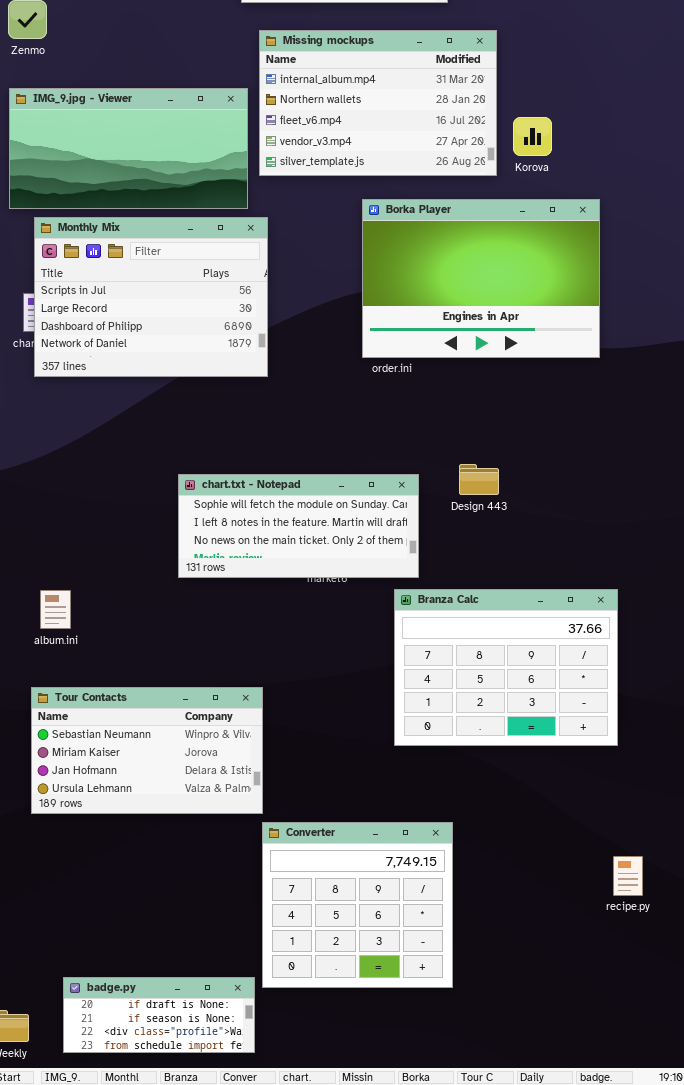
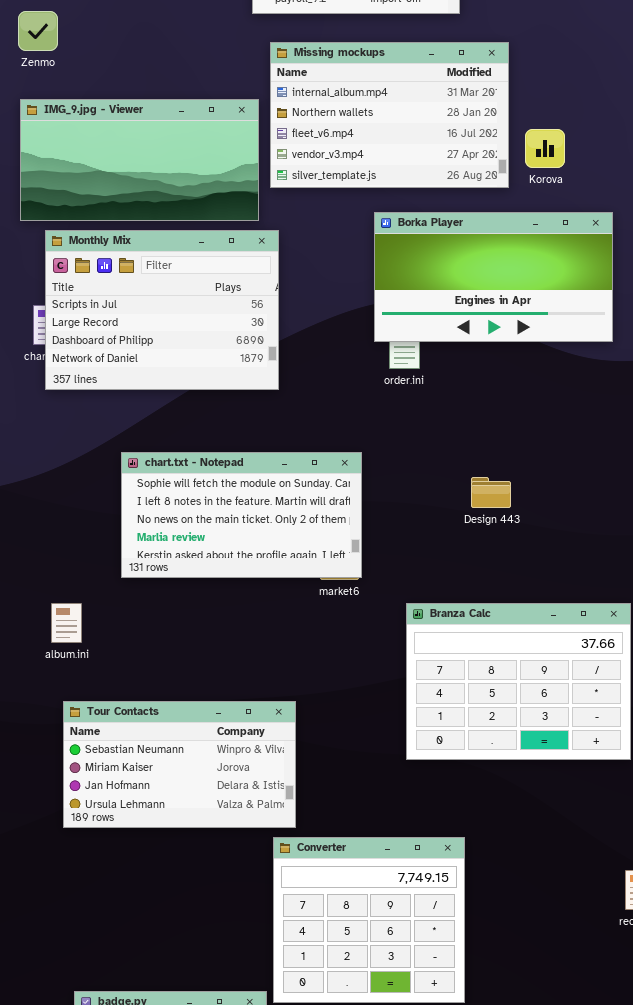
Borka Player: [362,199,600,358] -> [374,212,613,342], resized
chart.txt - Notepad: [178,474,419,578] -> [121,452,362,578], moved, resized
Tour Contacts: [31,687,263,814] -> [63,701,296,828], moved

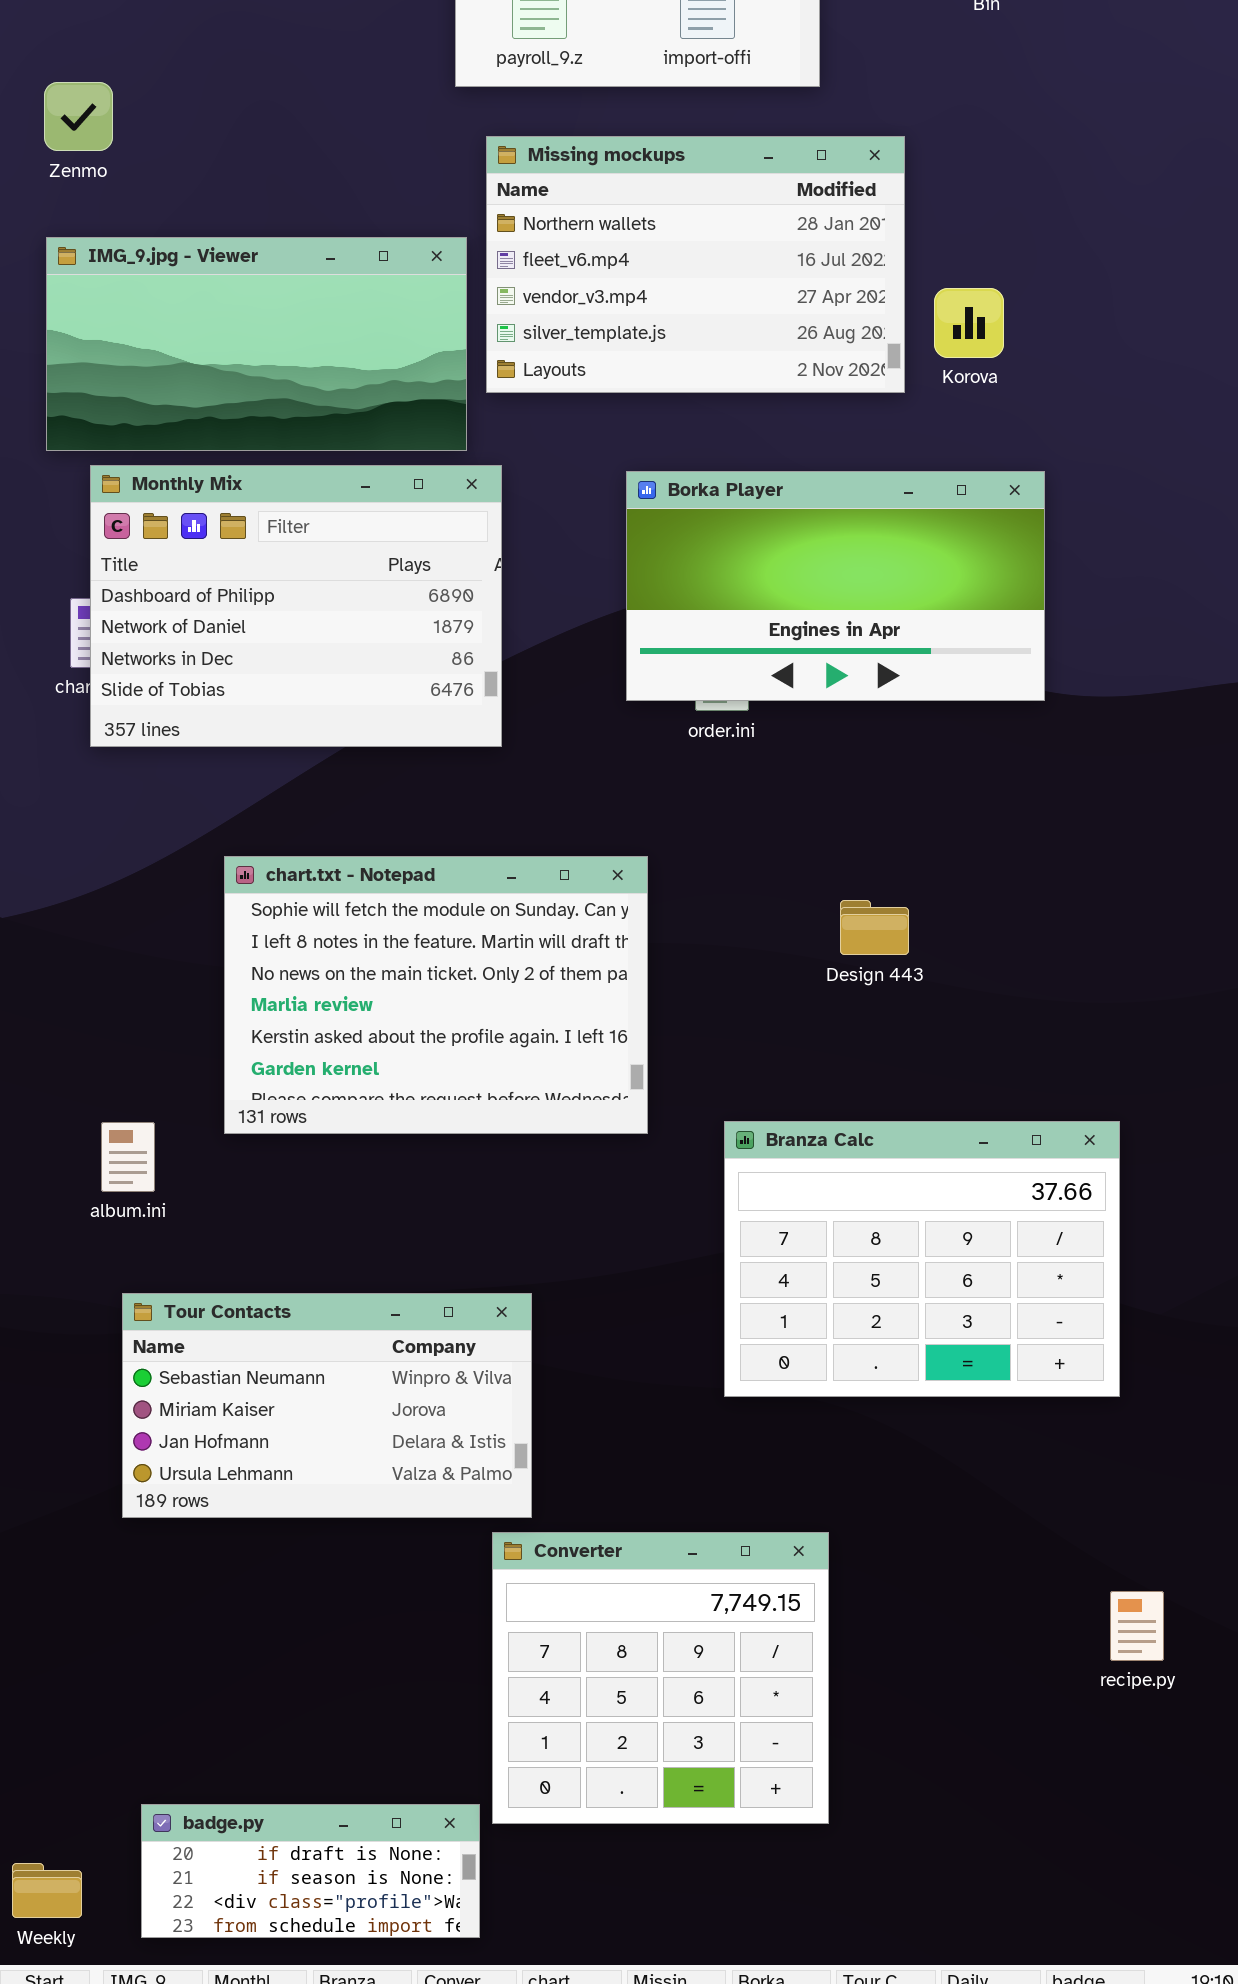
Missing mockups: [270,42,509,188] -> [486,136,905,393], scrolled down 1 row
Borka Player: [374,212,613,342] -> [626,471,1045,701], moved
Monthly Mix: [45,230,279,390] -> [90,465,502,747], scrolled down 2 rows
chart.txt - Notepad: [121,452,362,578] -> [224,856,648,1134], resized

